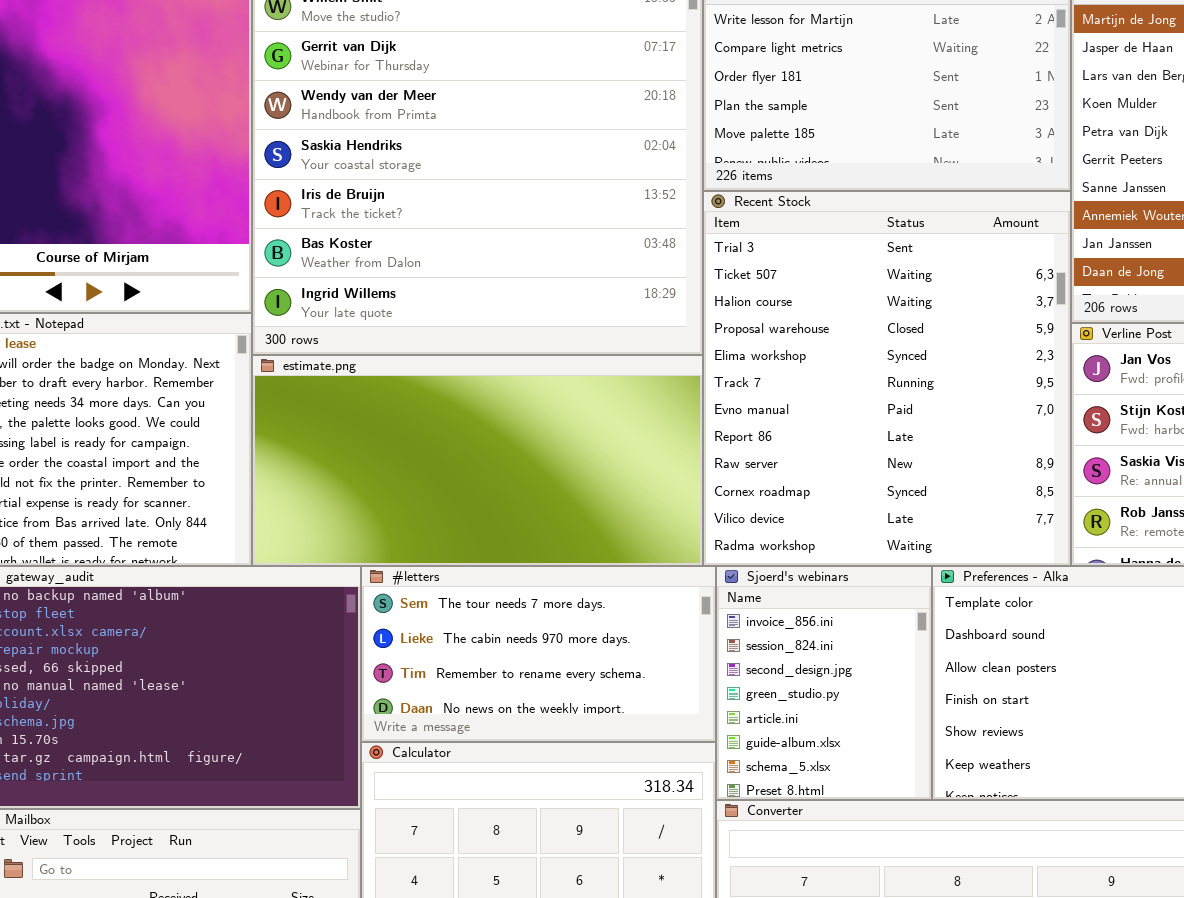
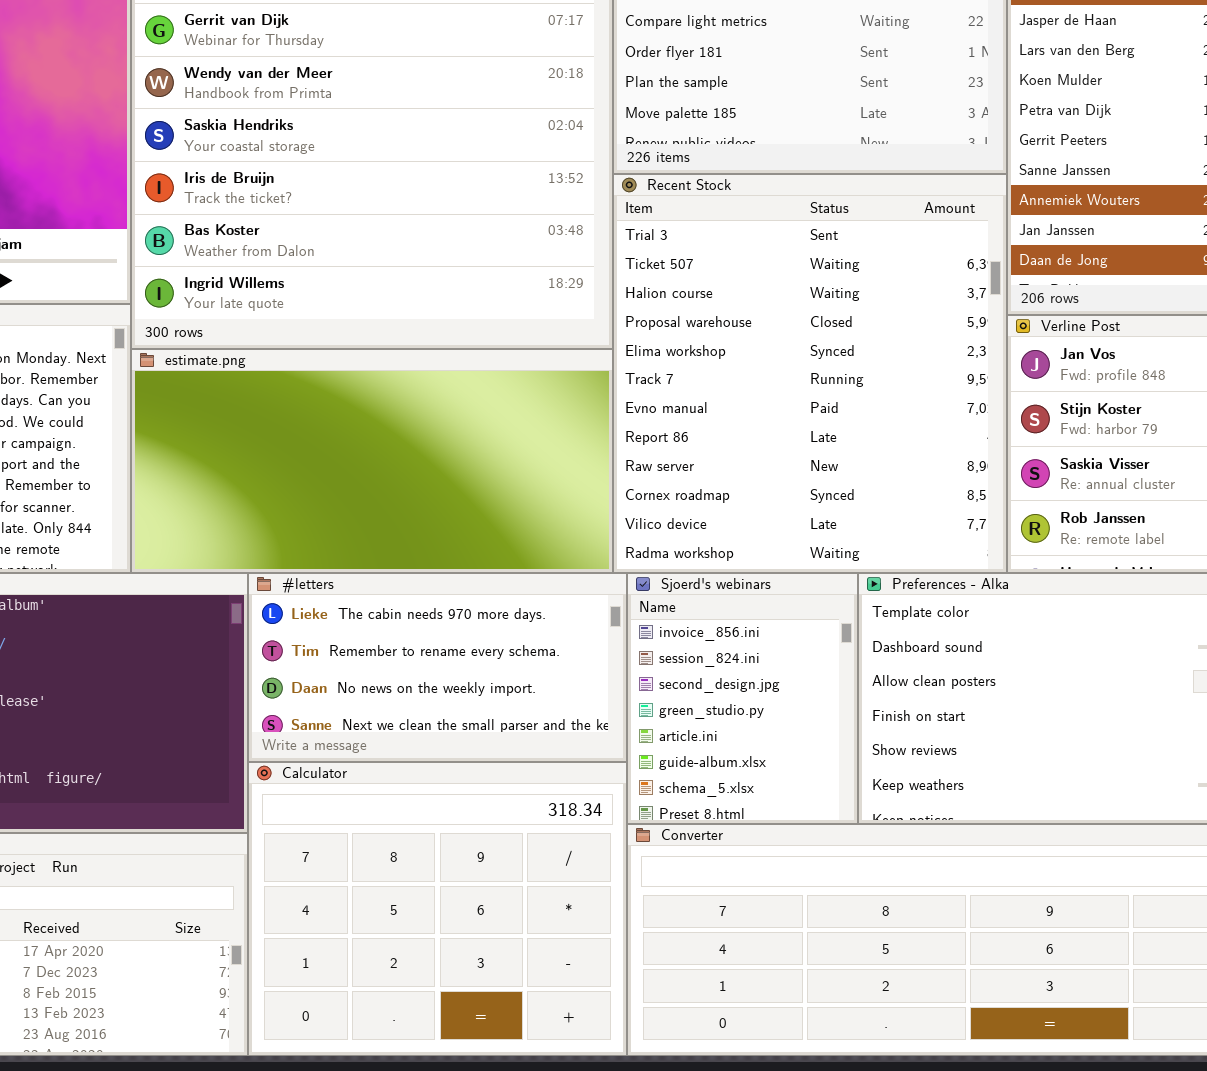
#letters: [361,566,716,742] -> [248,573,627,762], scrolled down 1 row

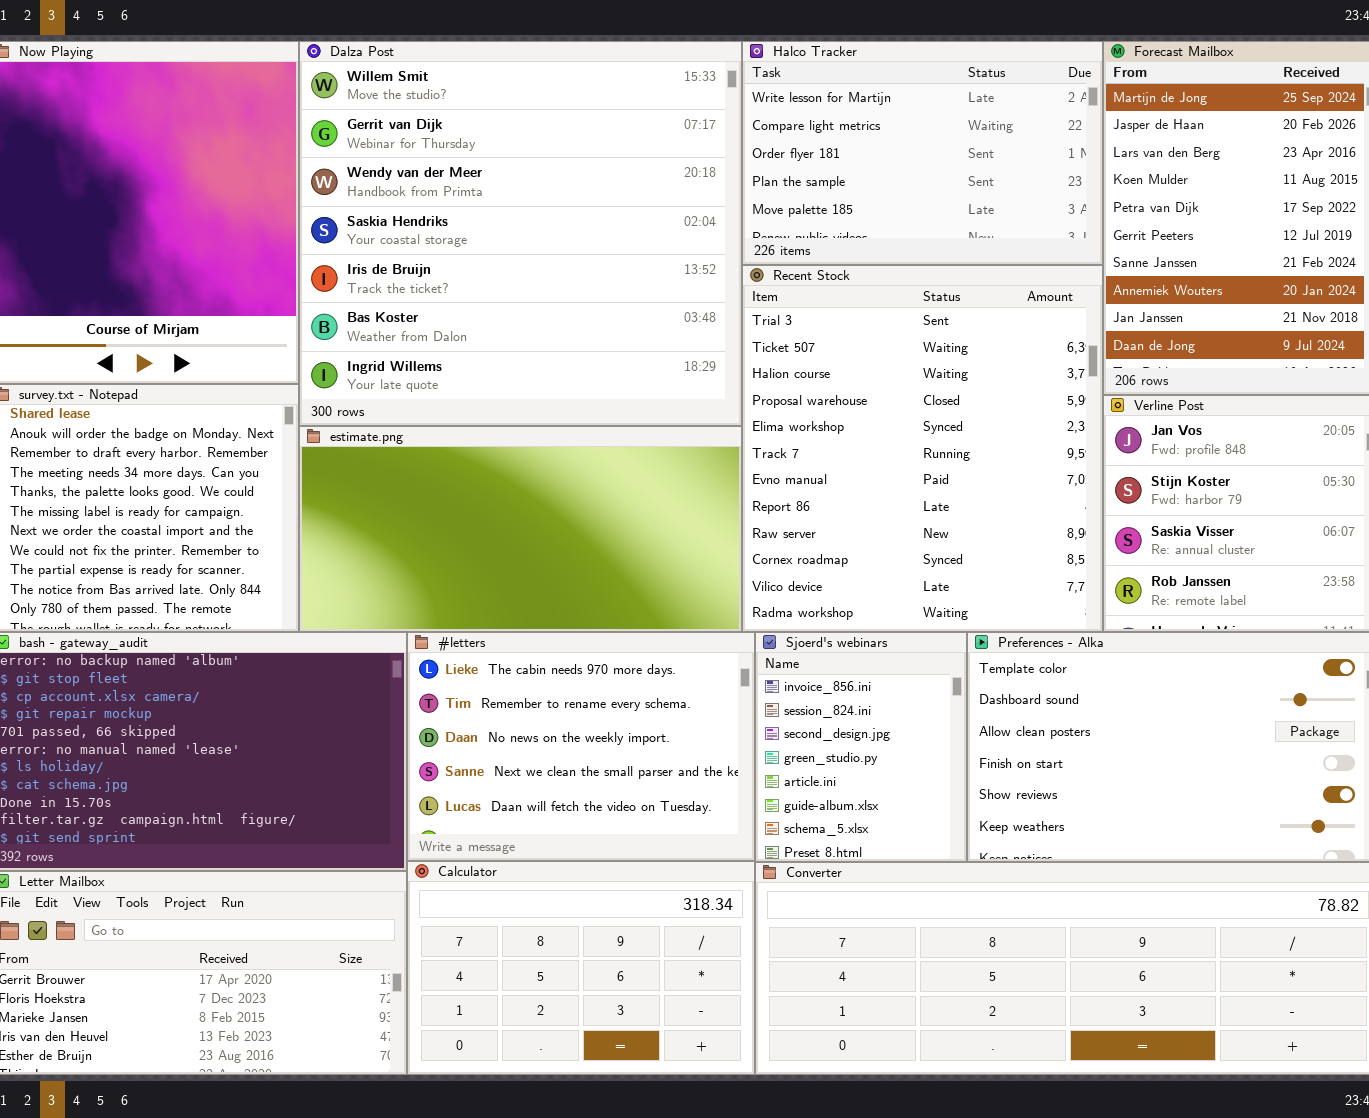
#letters: [248,573,627,762] -> [407,632,755,861], resized
Calculator: [248,762,627,1056] -> [407,861,755,1075], resized

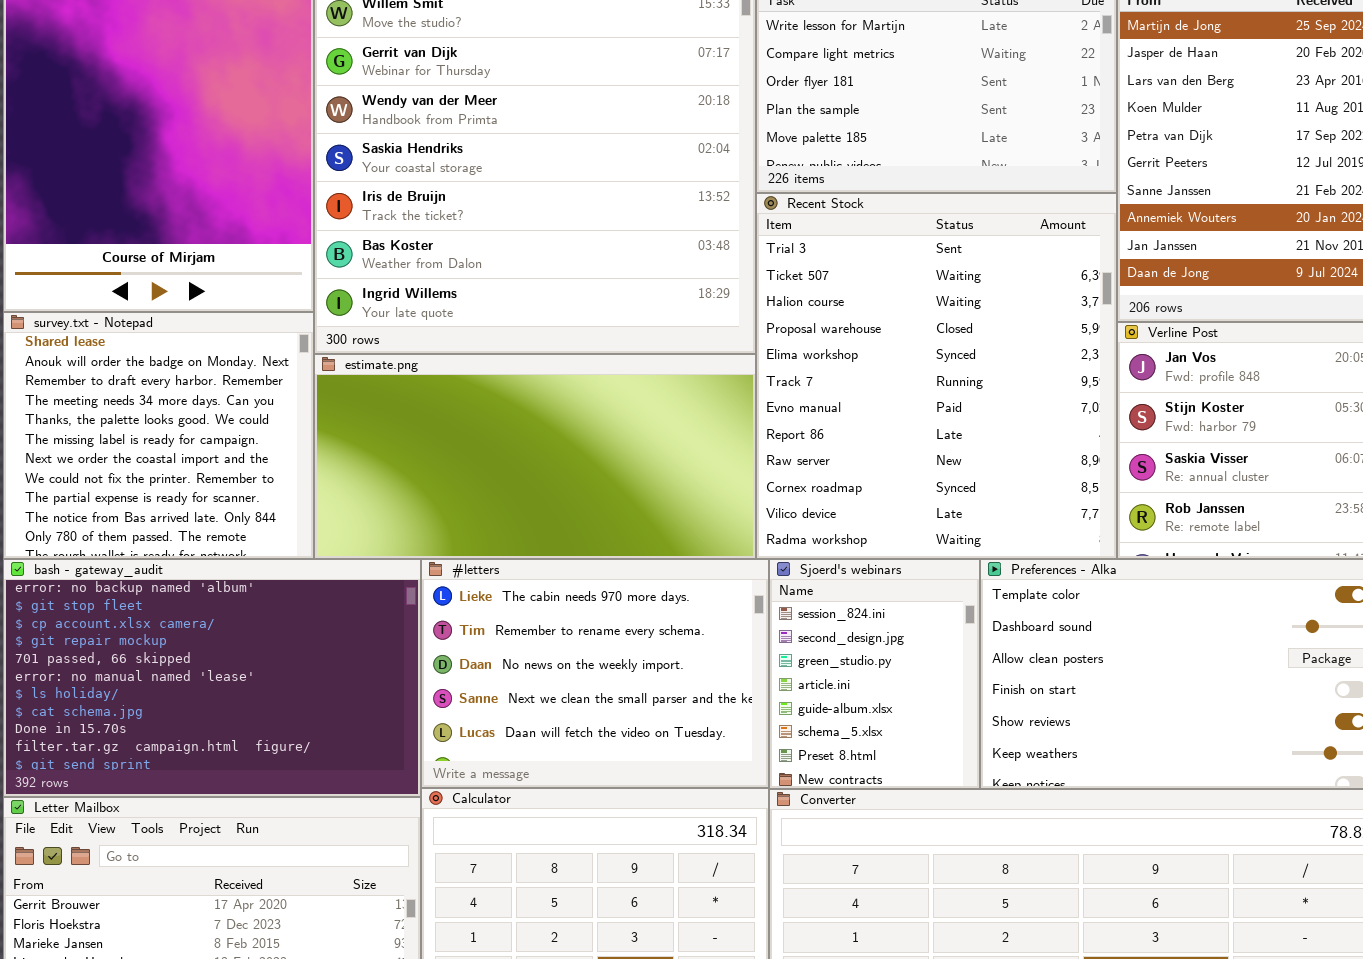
Sjoerd's webinars: [755,632,967,862] -> [769,559,980,789], scrolled down 1 row

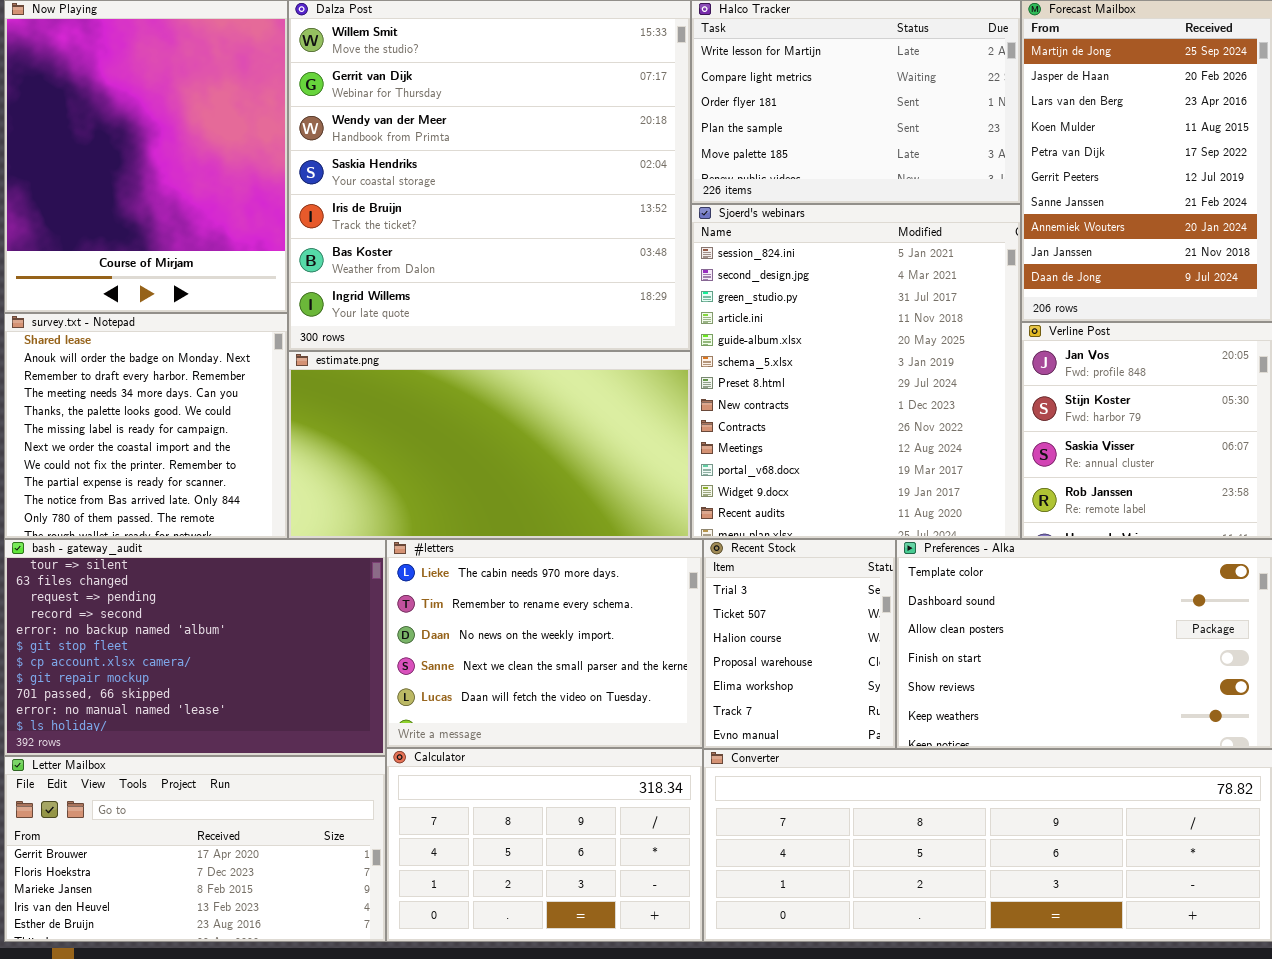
Recent Stock: [756,193,1117,559] -> [703,539,896,749], moved, resized
bash - gateway_audit: [3,559,421,797] -> [4,539,386,756], scrolled up 4 rows
Sjoerd's webinars: [769,559,980,789] -> [691,204,1021,539], moved, resized

